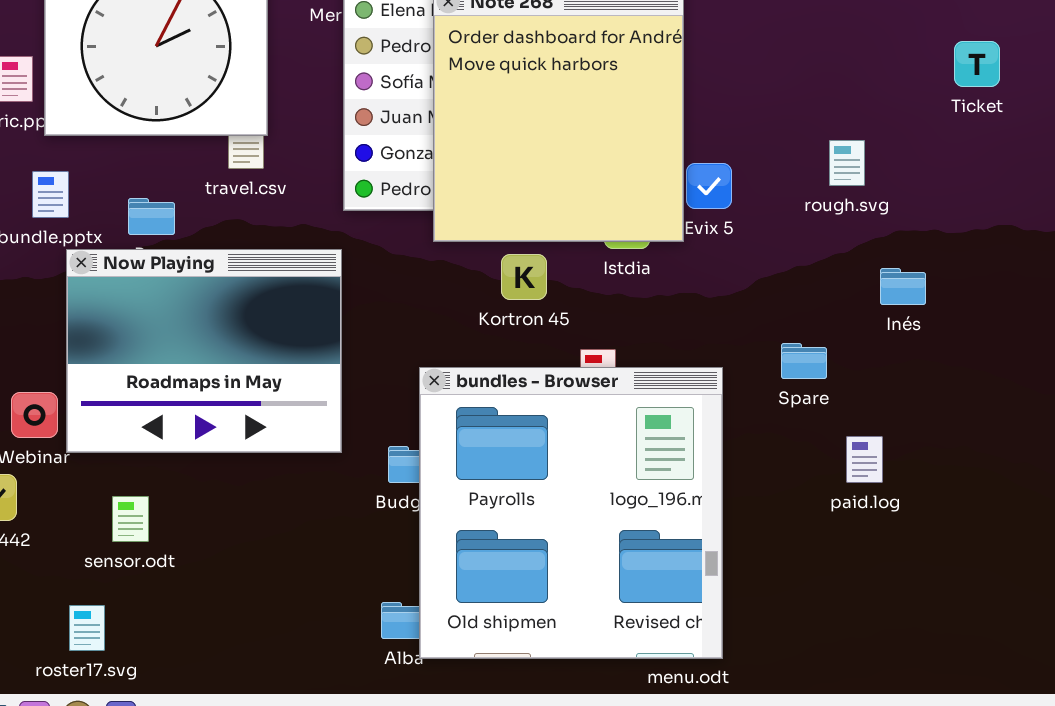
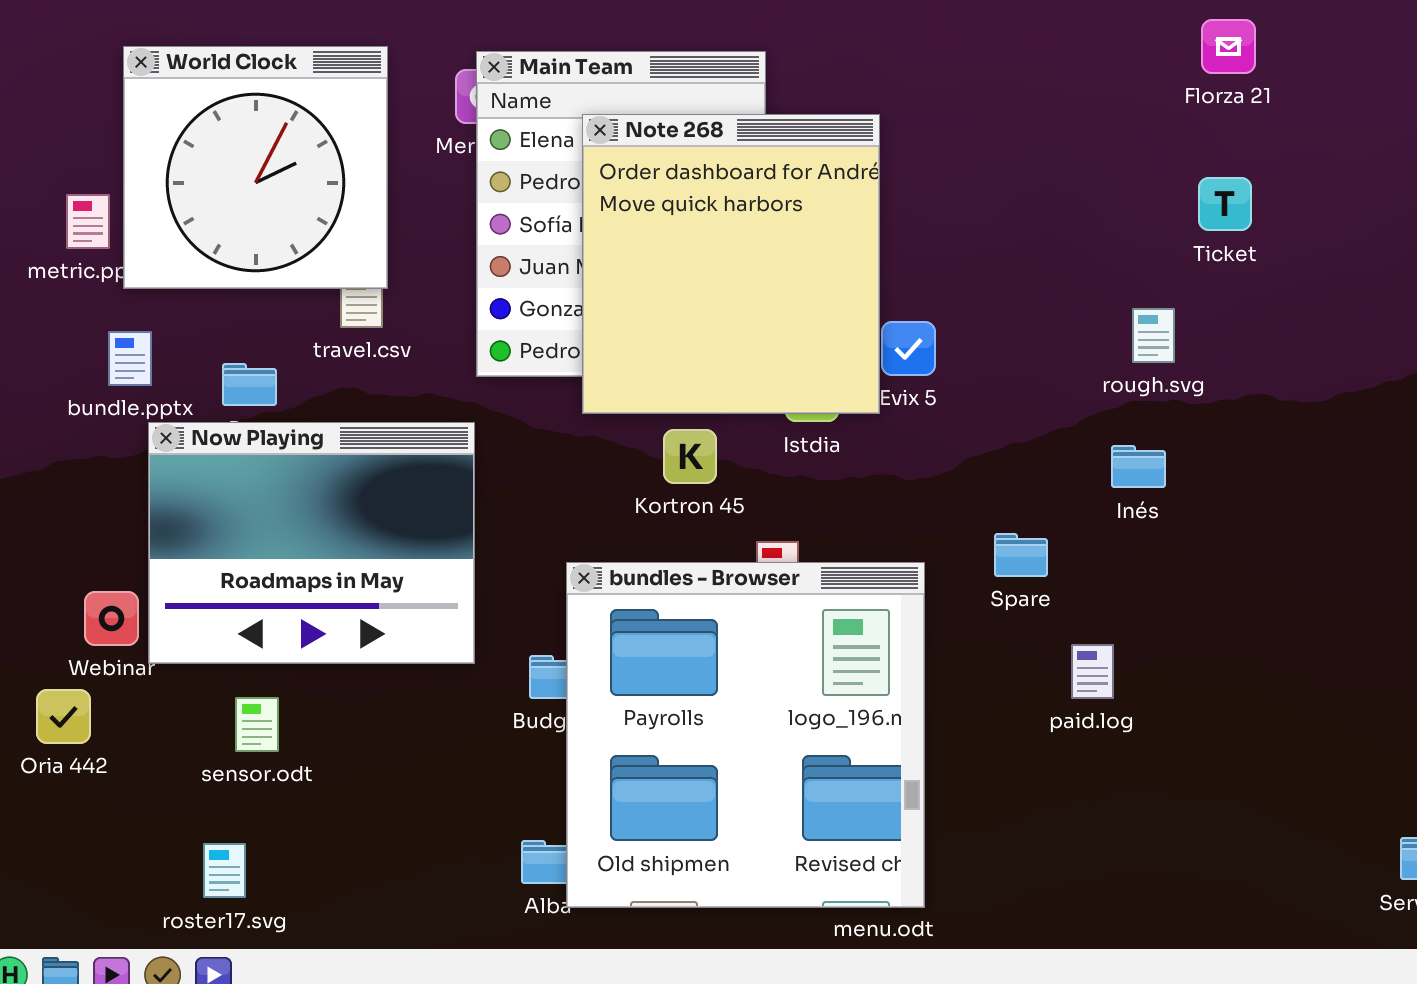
rough.svg: [829,140,865,186] -> [1132,308,1175,363], moved
sensor.odt: [112,496,149,542] -> [235,697,279,752], moved
roster17.svg: [69,605,105,651] -> [203,843,246,898], moved

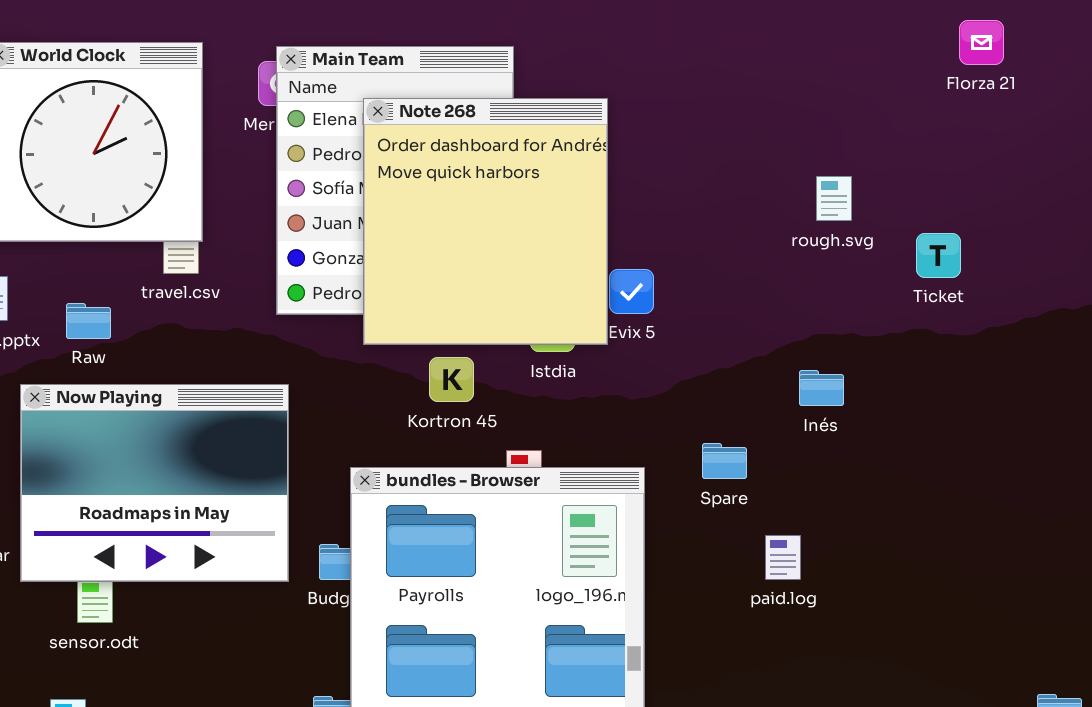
Florza 21: [1201,19,1256,74] -> [959,20,1004,65], moved
Ticket: [1198,177,1252,231] -> [916,233,961,278], moved
rough.svg: [1132,308,1175,363] -> [816,176,852,221], moved
Now Playing: [148,422,475,664] -> [20,384,289,582], moved

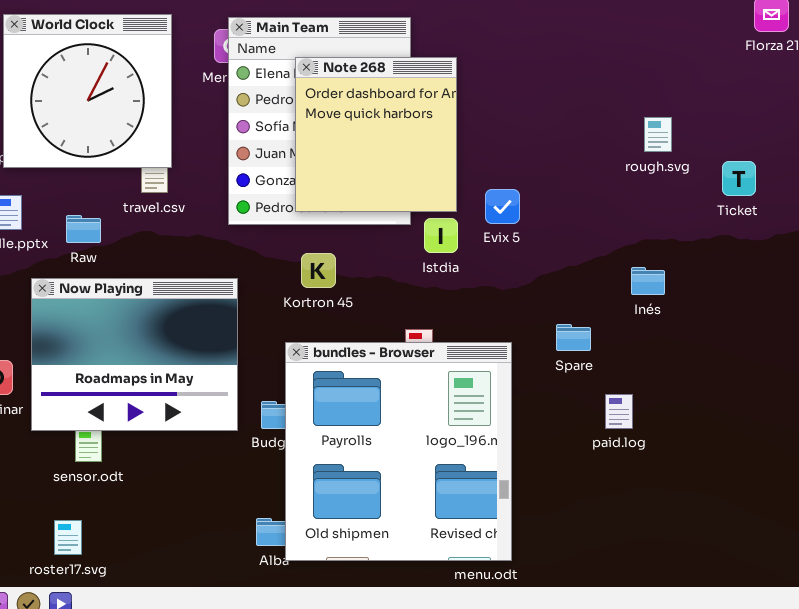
Note 268: [363,98,608,345] -> [295,57,457,212], resized
Kortron 45: [429,357,474,402] -> [301,253,336,288], moved

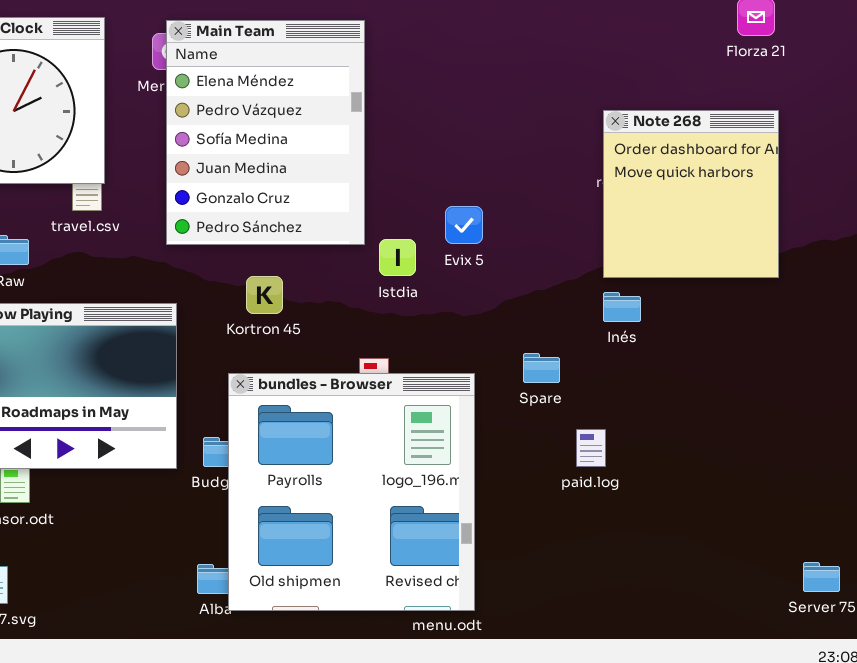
Note 268: [295,57,457,212] -> [603,110,779,278], moved

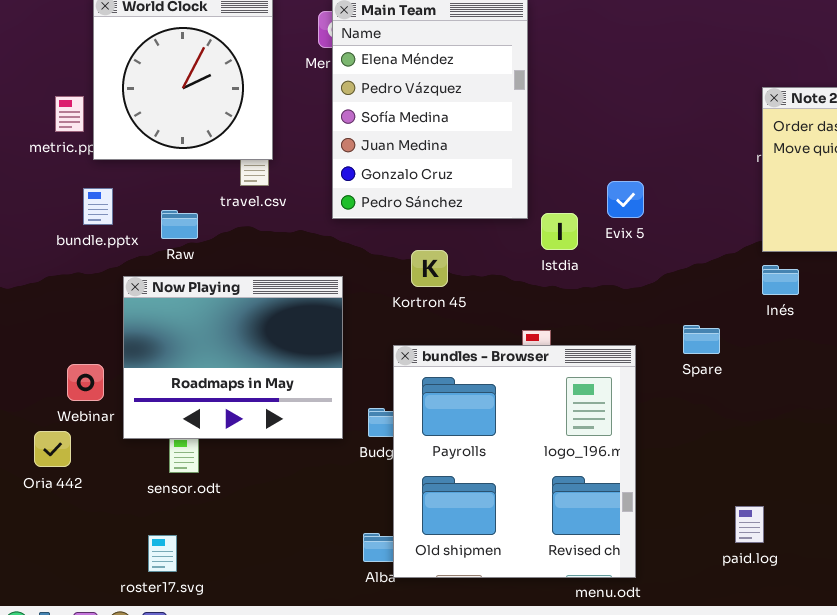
paid.log: [576,429,606,467] -> [735,506,764,543], moved

